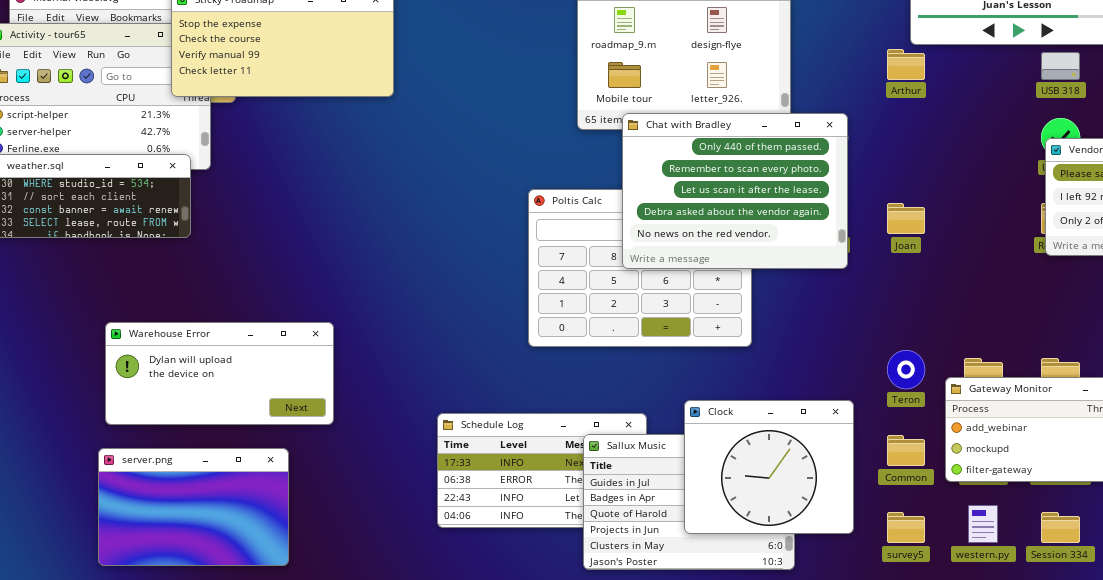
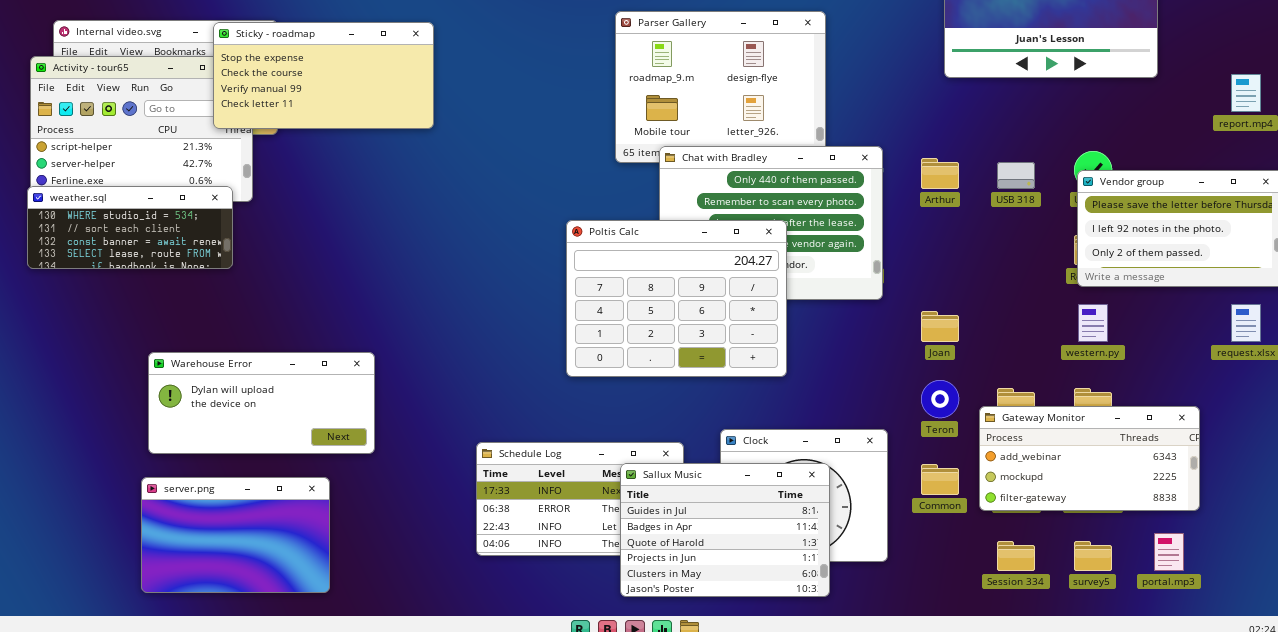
Arthur: [887,49,925,80] -> [921,158,959,189], moved
USB 318: [1041,52,1080,80] -> [997,162,1035,189], moved
Poltis Calc: [528,189,752,347] -> [566,220,787,377], raised
Joan: [887,203,925,234] -> [921,311,959,342], moved
Sallux Music: [583,434,795,570] -> [620,463,830,597], raised
western.py: [968,505,998,543] -> [1078,304,1108,342], moved
survey5: [887,512,925,543] -> [1074,541,1112,571], moved
Session 334: [1041,512,1080,543] -> [997,541,1035,571], moved

